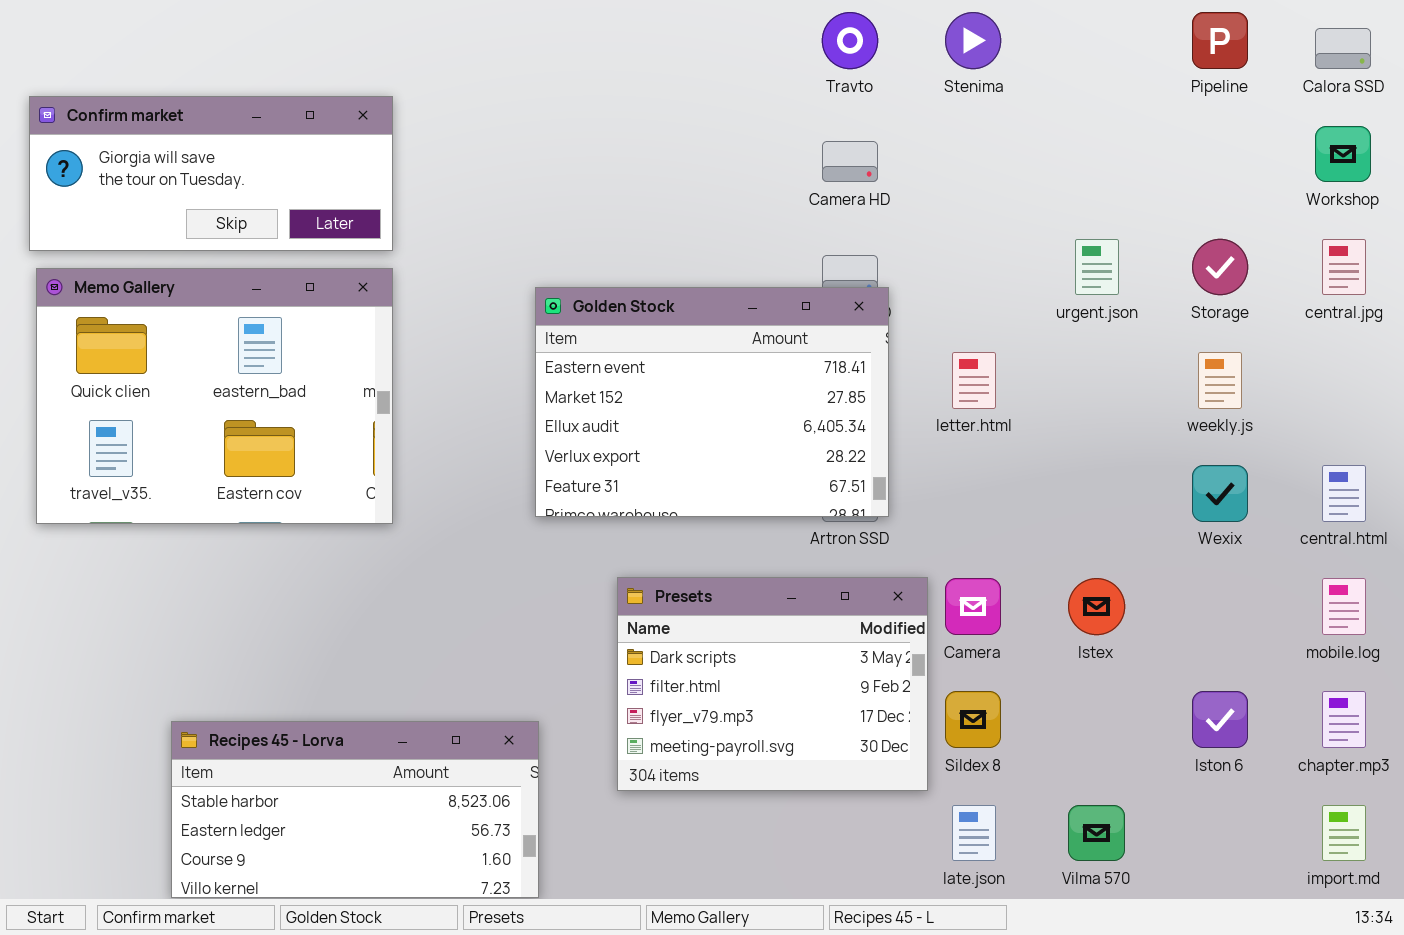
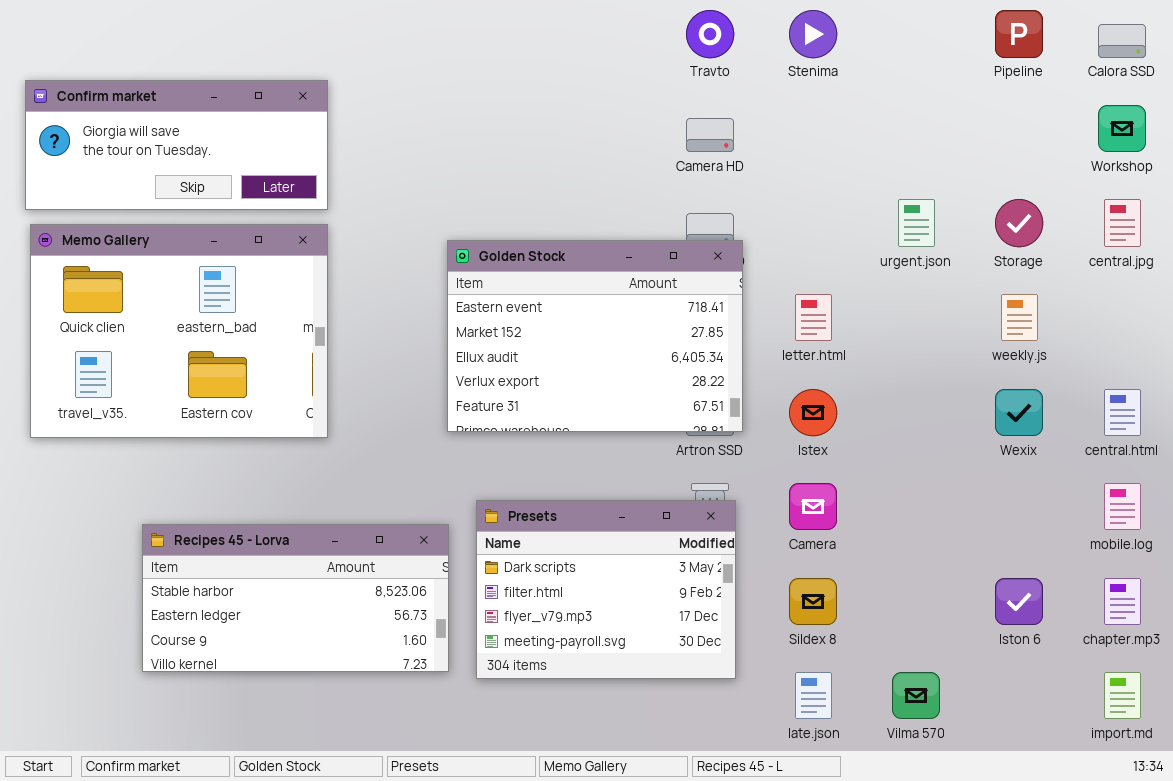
Presets: [617,577,928,791] -> [476,500,736,679], moved
Istex: [1068,578,1125,635] -> [789,389,837,436], moved
Recipes 45 - Lorva: [171,721,539,898] -> [142,524,449,672], moved

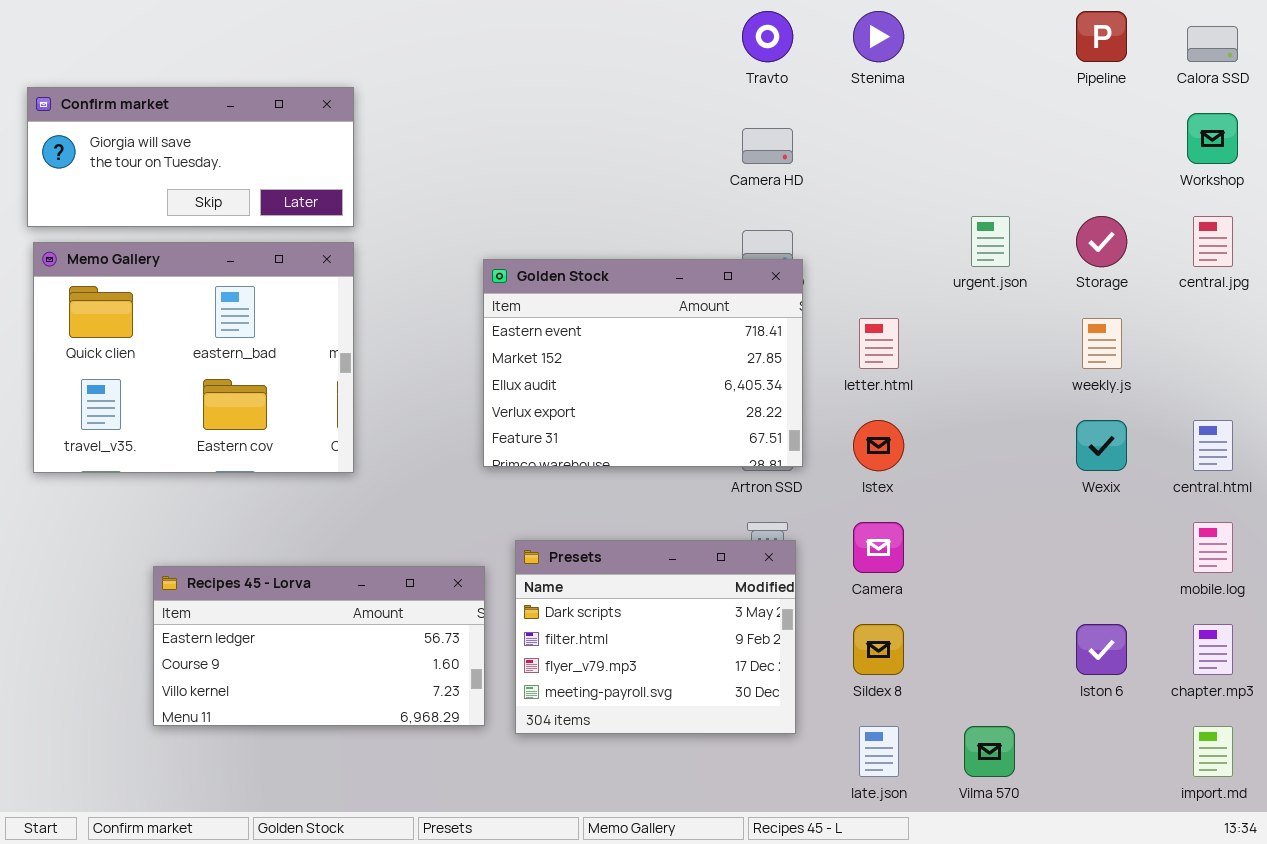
Recipes 45 - Lorva: [142,524,449,672] -> [153,566,485,726], scrolled down 1 row

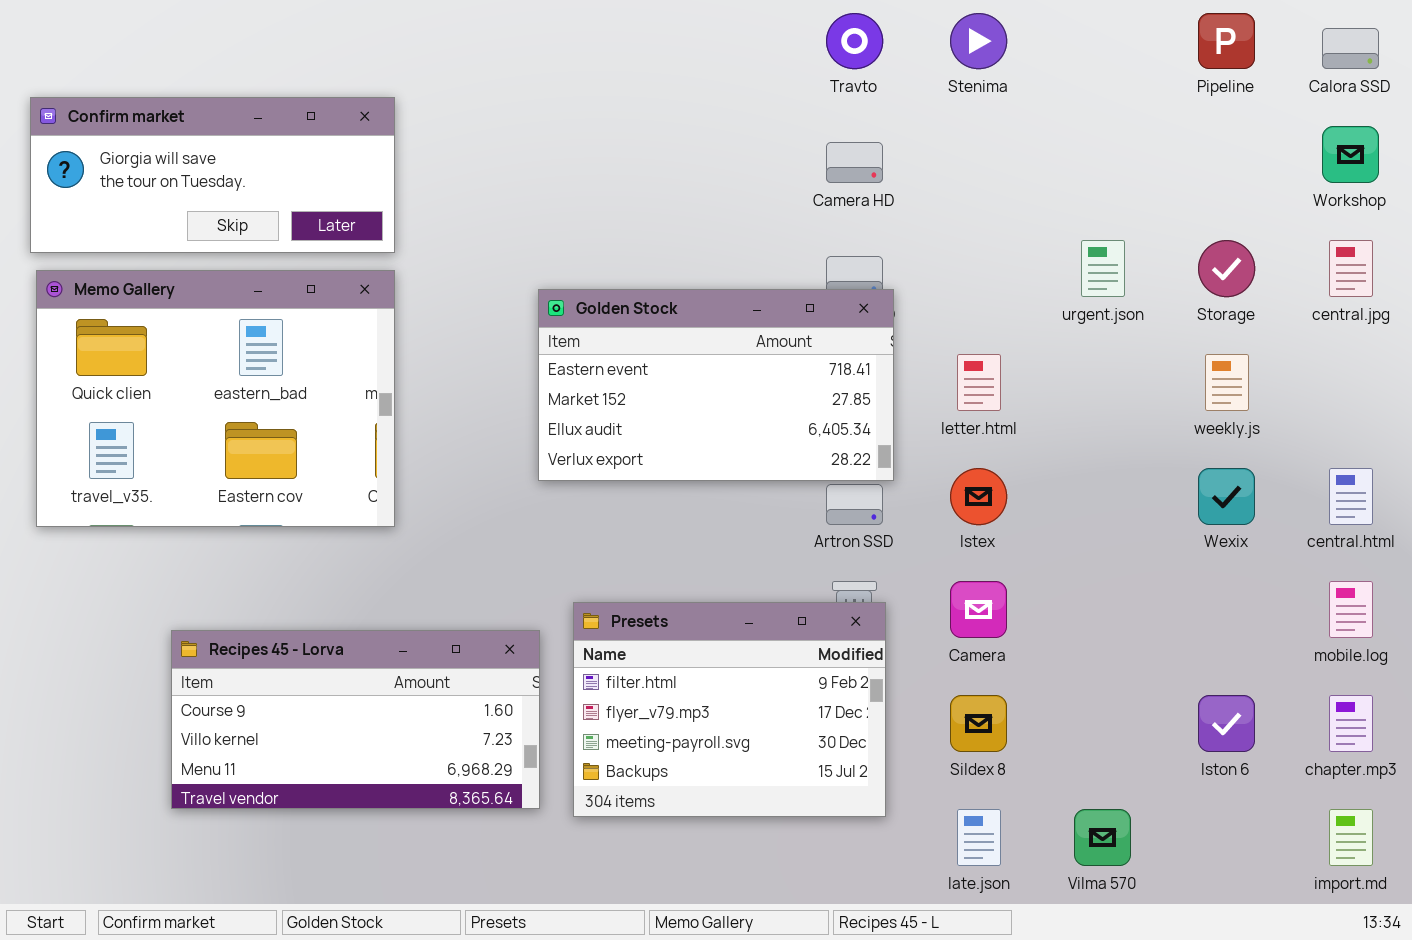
Golden Stock: [483,259,803,467] -> [538,289,894,481], resized
Presets: [515,540,796,734] -> [573,602,886,817], scrolled down 1 row
Recipes 45 - Lorva: [153,566,485,726] -> [171,630,540,809], scrolled down 1 row

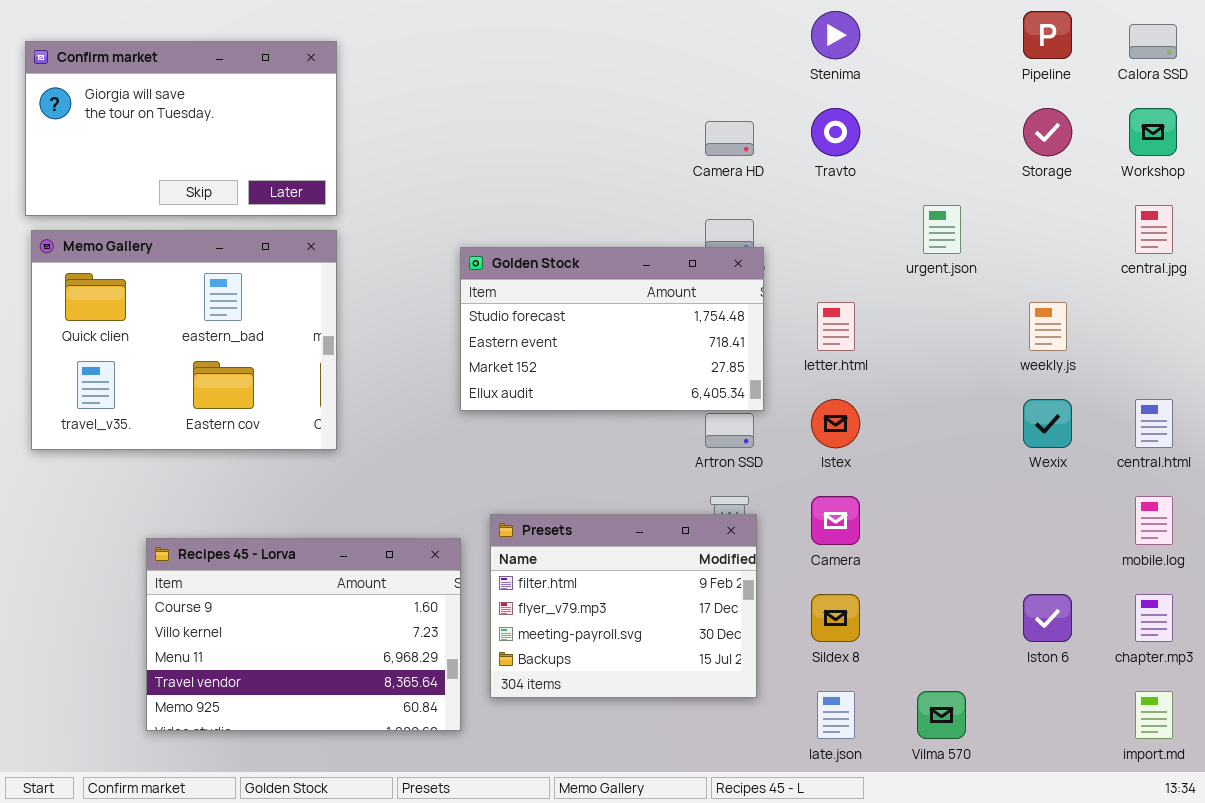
Travto: [826,13,883,69] -> [811,108,860,156], moved
Confirm market: [30,97,395,253] -> [25,41,337,216], resized
Storage: [1198,240,1255,297] -> [1023,108,1072,156], moved
Golden Stock: [538,289,894,481] -> [460,247,764,411], scrolled up 1 row
Recipes 45 - Lorva: [171,630,540,809] -> [146,538,461,731], resized

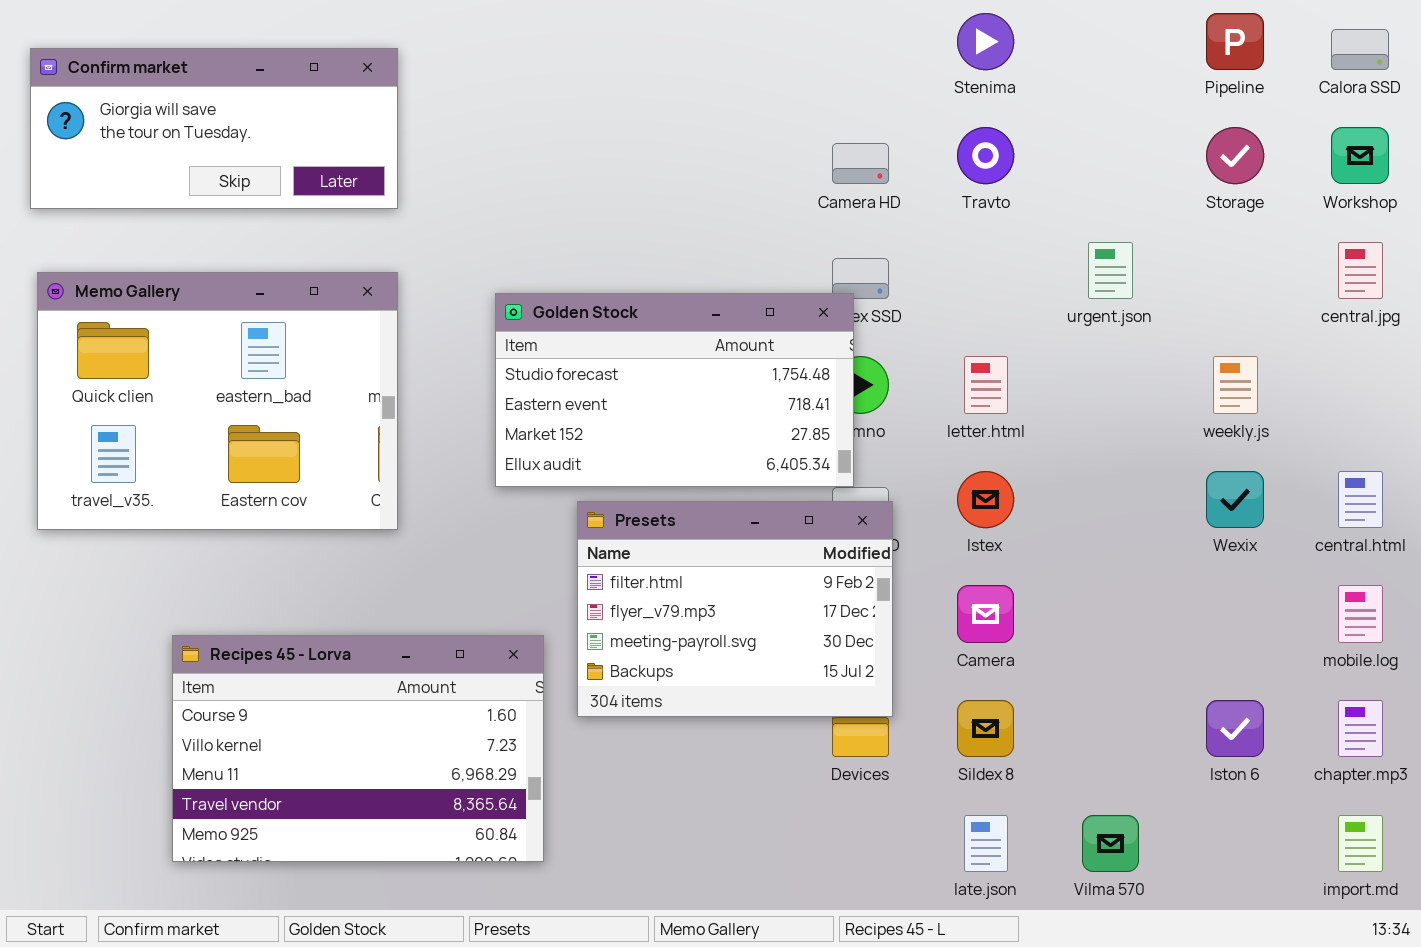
Confirm market: [25,41,337,216] -> [30,48,398,209], resized
Golden Stock: [460,247,764,411] -> [495,293,854,487], moved
Presets: [490,514,757,698] -> [577,501,893,717], moved

